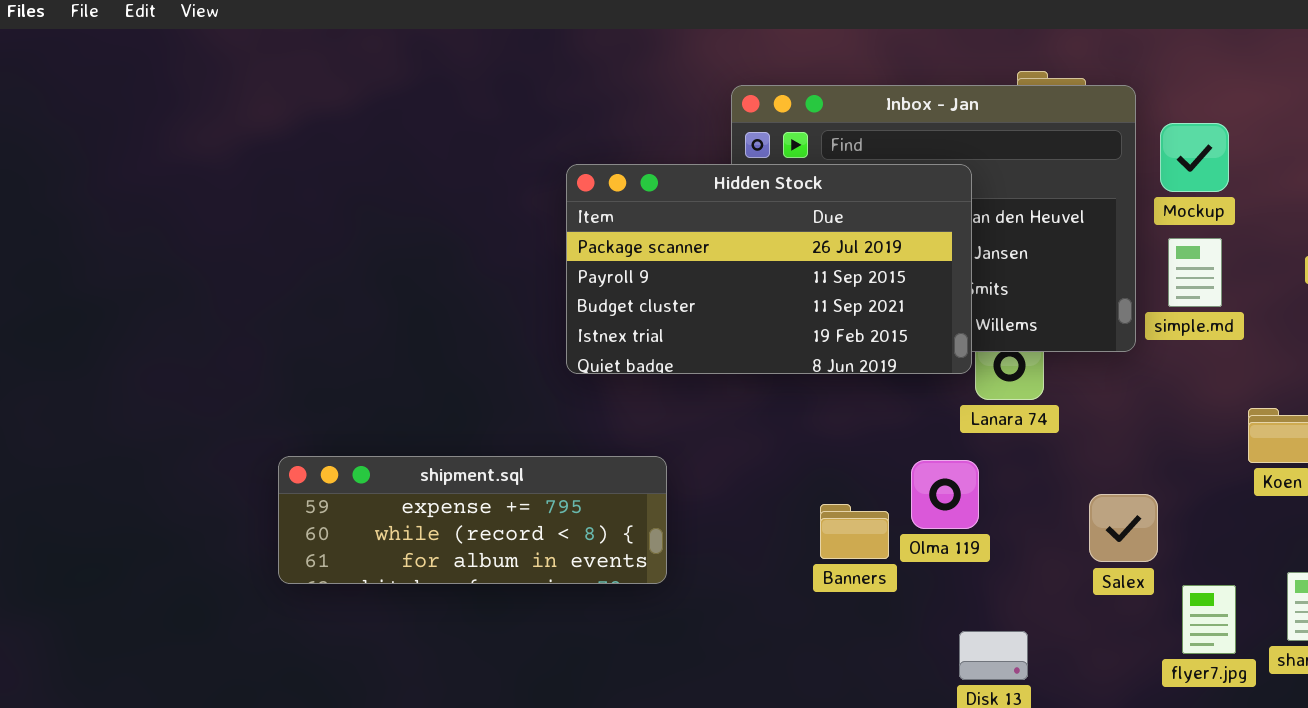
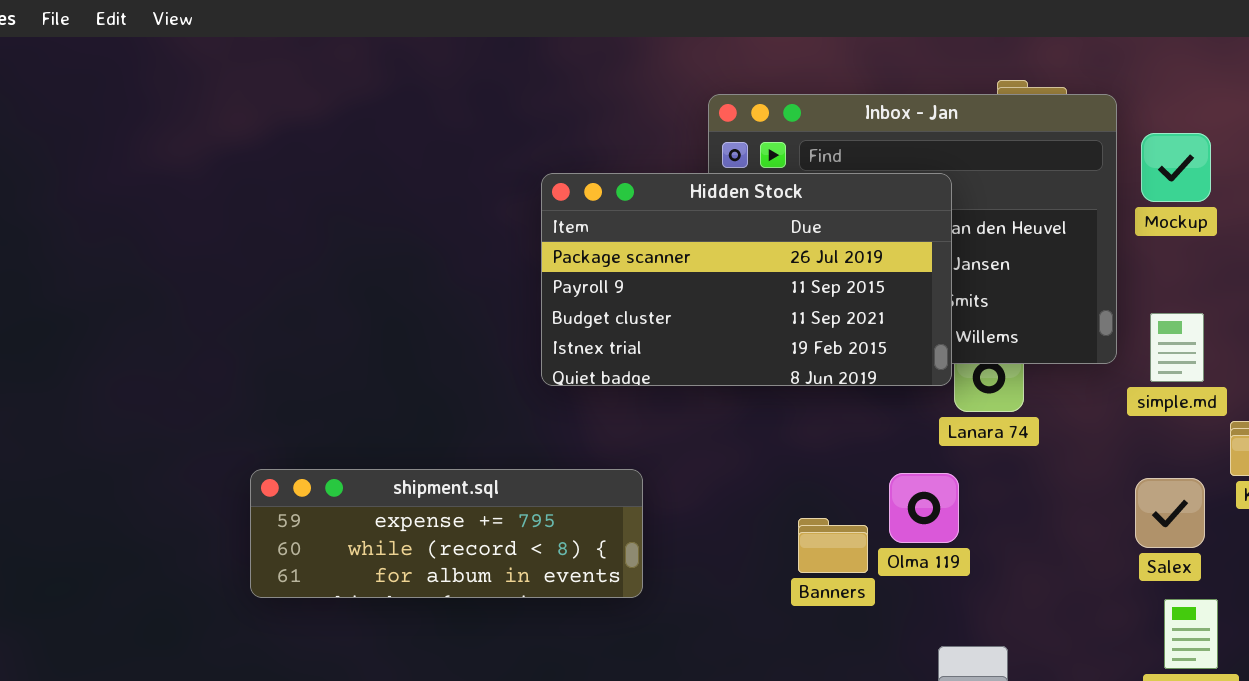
simple.md: [1168,238,1222,307] -> [1150,313,1204,382], moved
Salex: [1089,494,1158,562] -> [1135,478,1205,548], moved

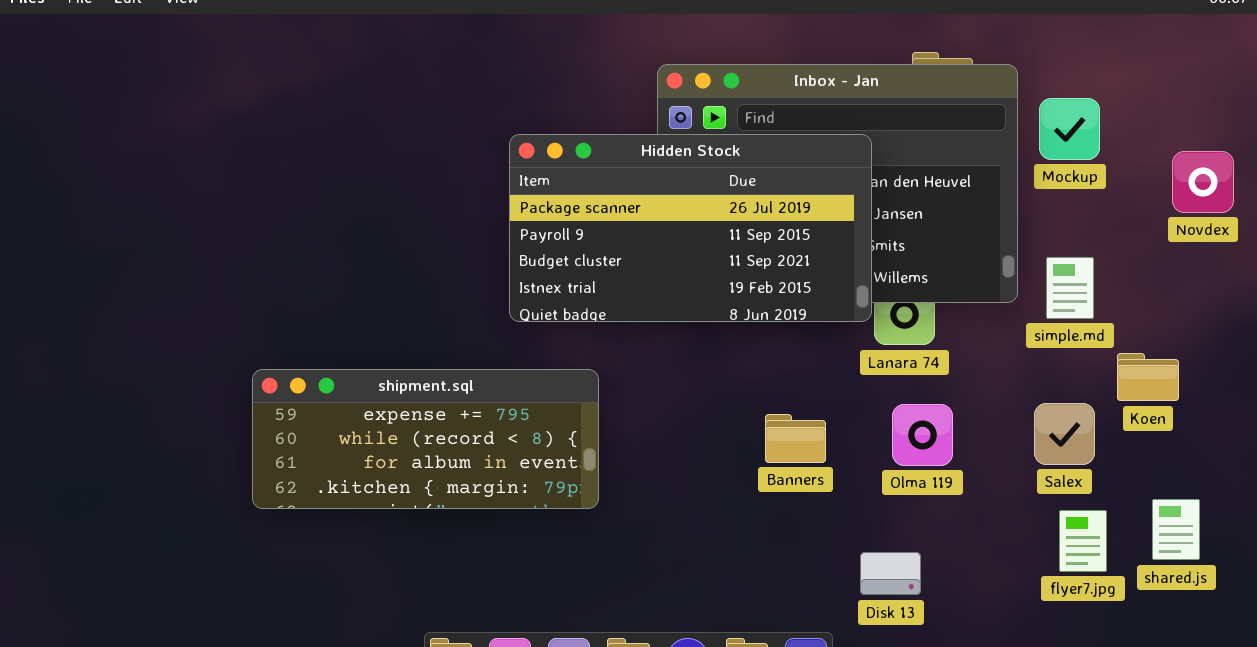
shipment.sql: [250,469,643,598] -> [252,369,599,509], resized
Olma 119: [889,473,959,543] -> [892,404,953,466], moved
Banners: [798,518,868,573] -> [765,414,826,463], moved

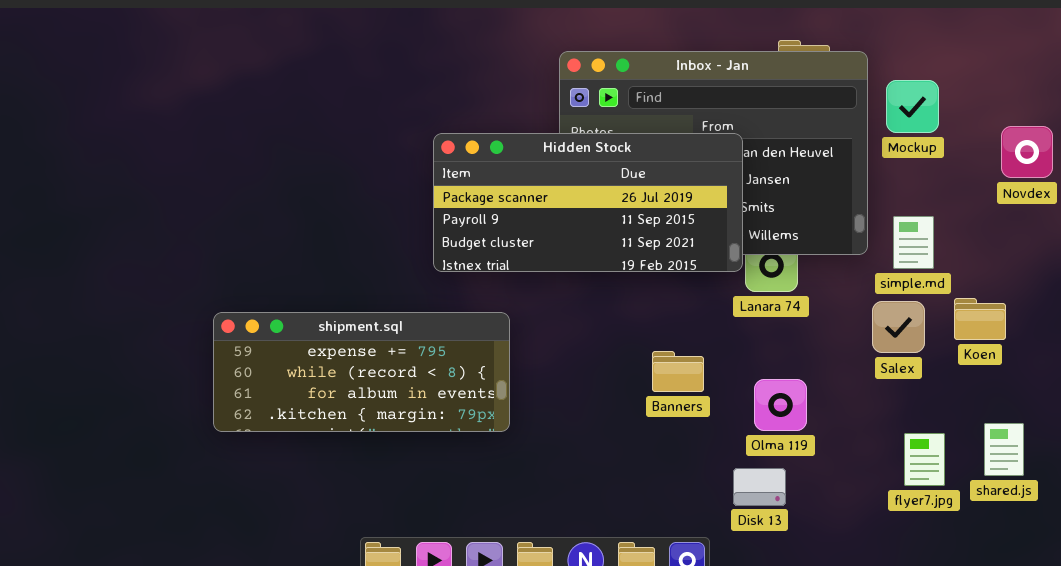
Hidden Stock: [509,134,872,322] -> [433,133,743,272], resized
Salex: [1034,403,1095,465] -> [872,301,925,353], moved
Olma 119: [892,404,953,466] -> [754,379,807,431], moved

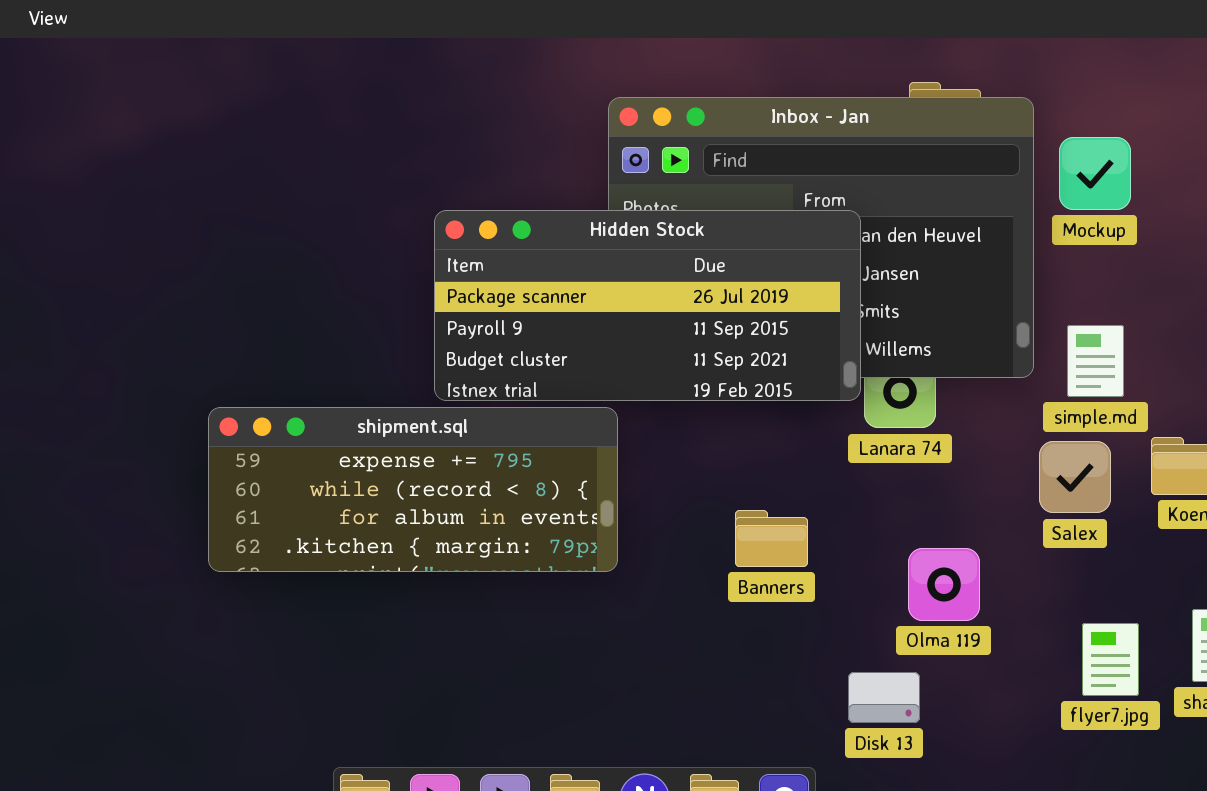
shipment.sql: [213,312,510,432] -> [208,407,618,572], moved
Olma 119: [754,379,807,431] -> [908,548,980,621], moved

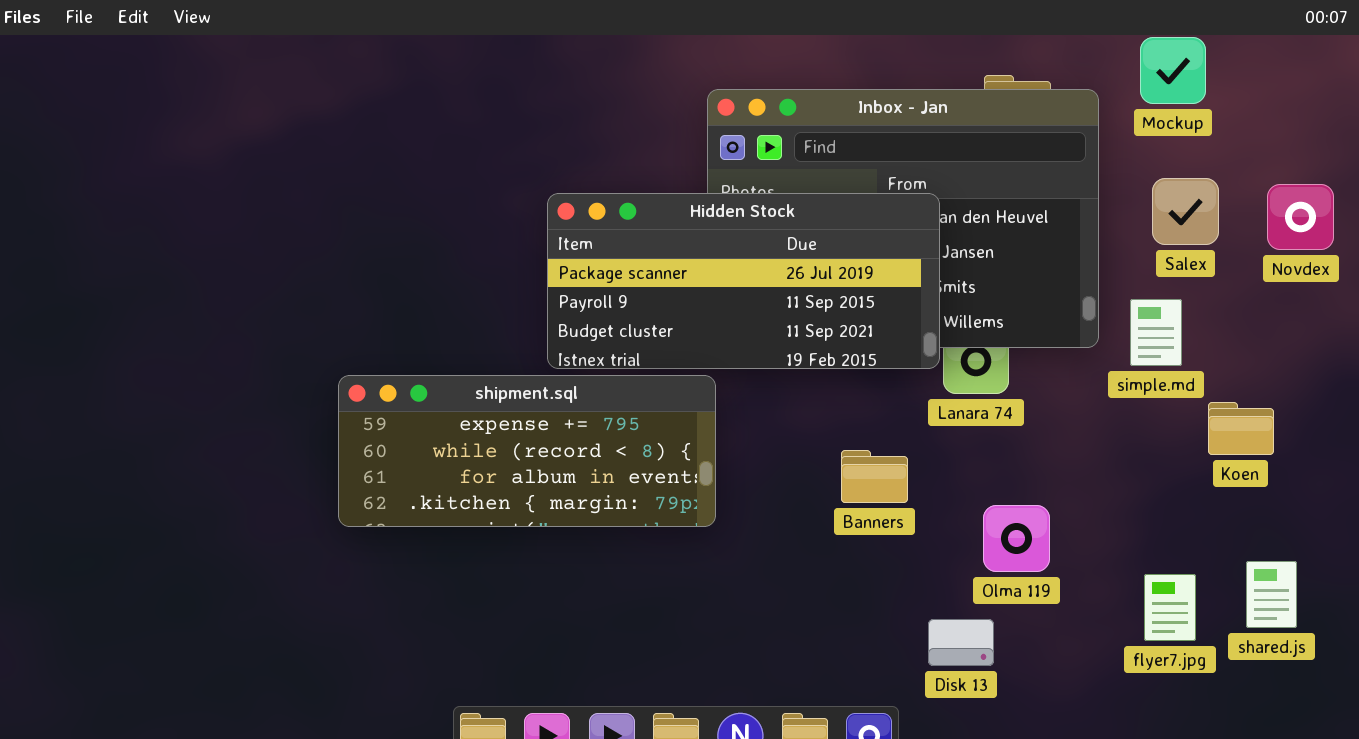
Mockup: [1059,137,1131,210] -> [1140,37,1206,104], moved
Salex: [1039,441,1111,513] -> [1152,178,1219,245], moved
Banners: [735,510,808,567] -> [841,450,908,503], moved

